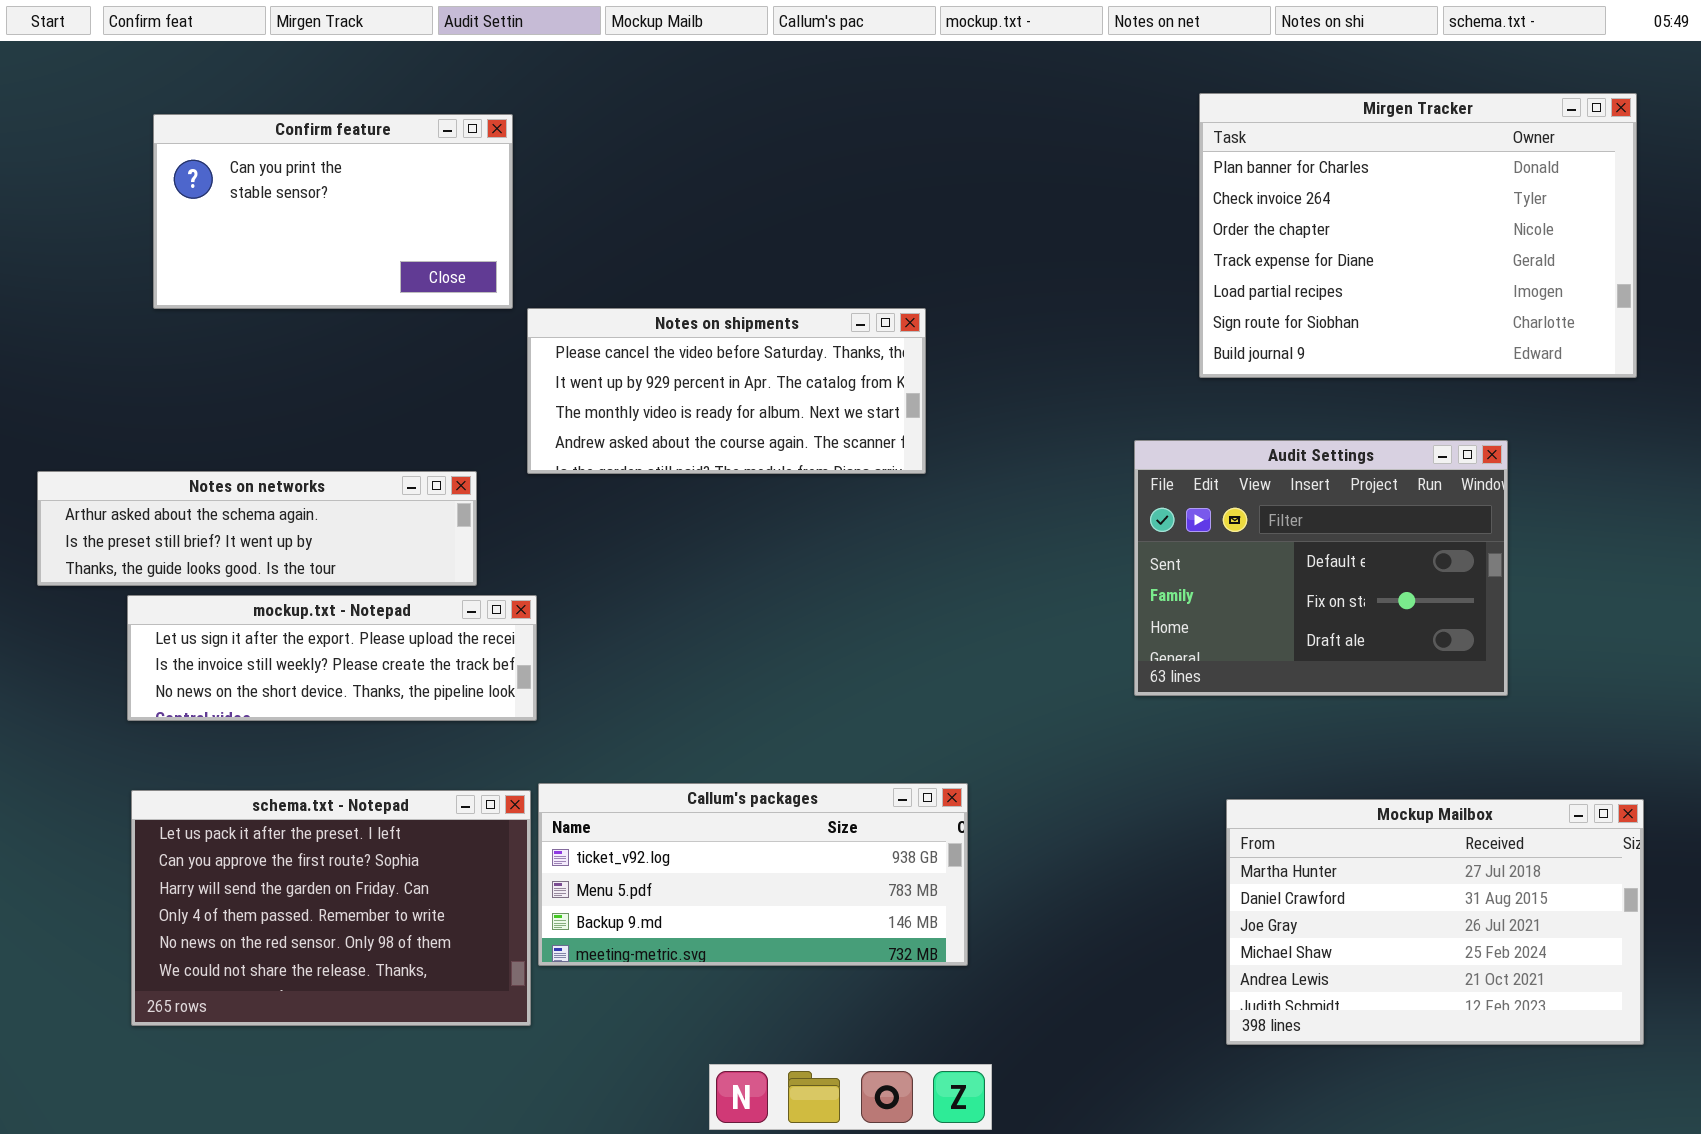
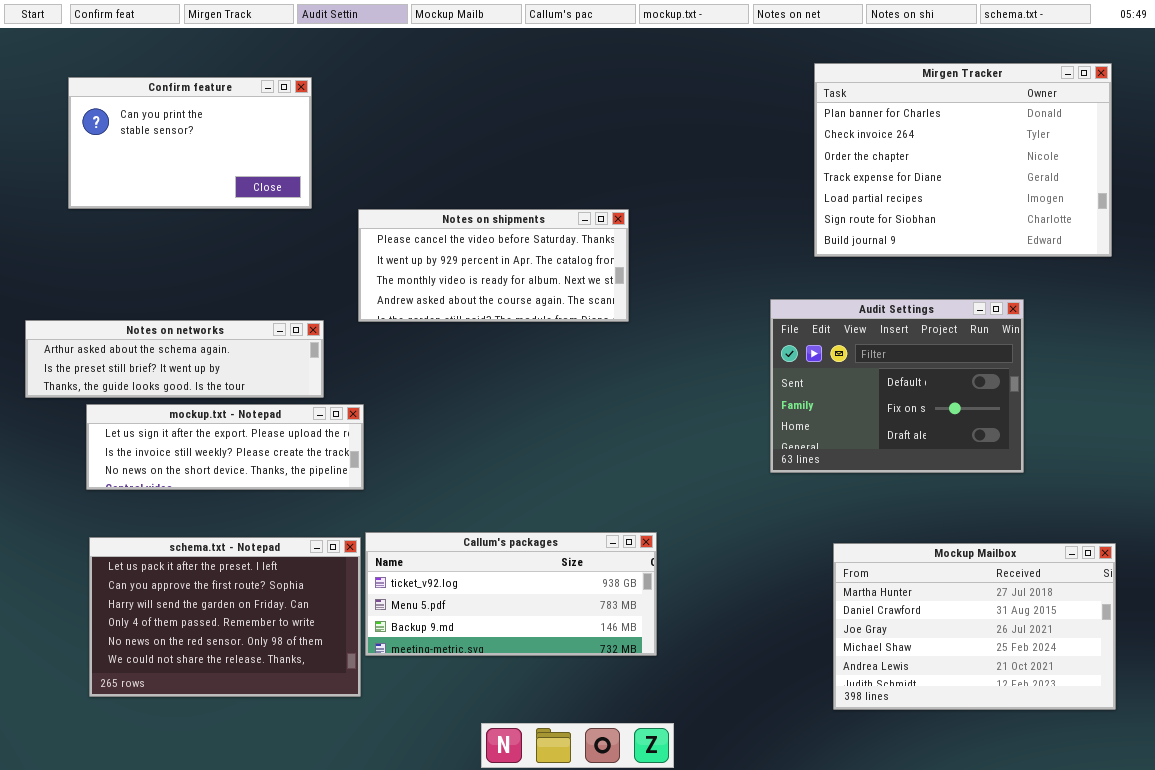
Confirm feature: [153,114,513,309] -> [68,77,312,209], moved

